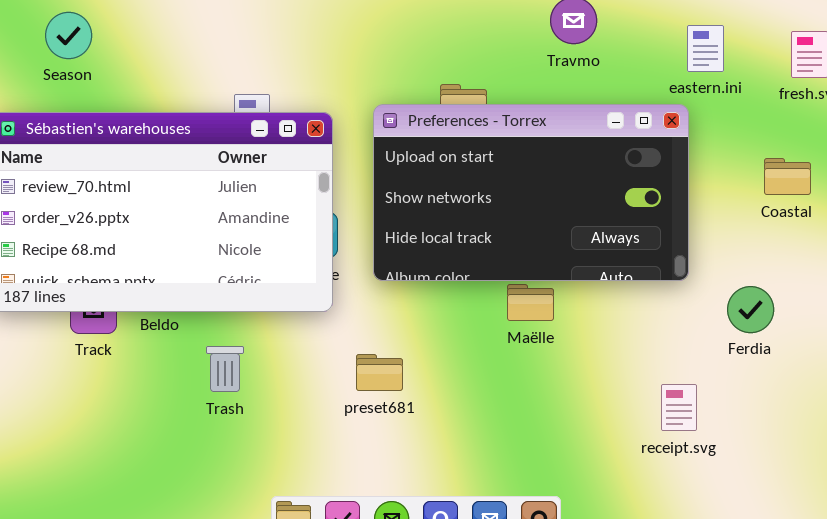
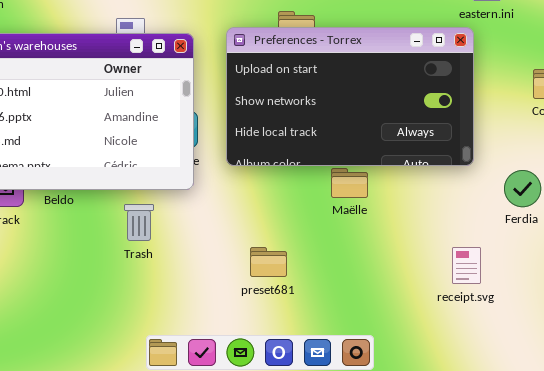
Trash: [206,346,244,392] -> [124,204,154,241], moved
preset681: [356,354,403,391] -> [250,247,287,277], moved

